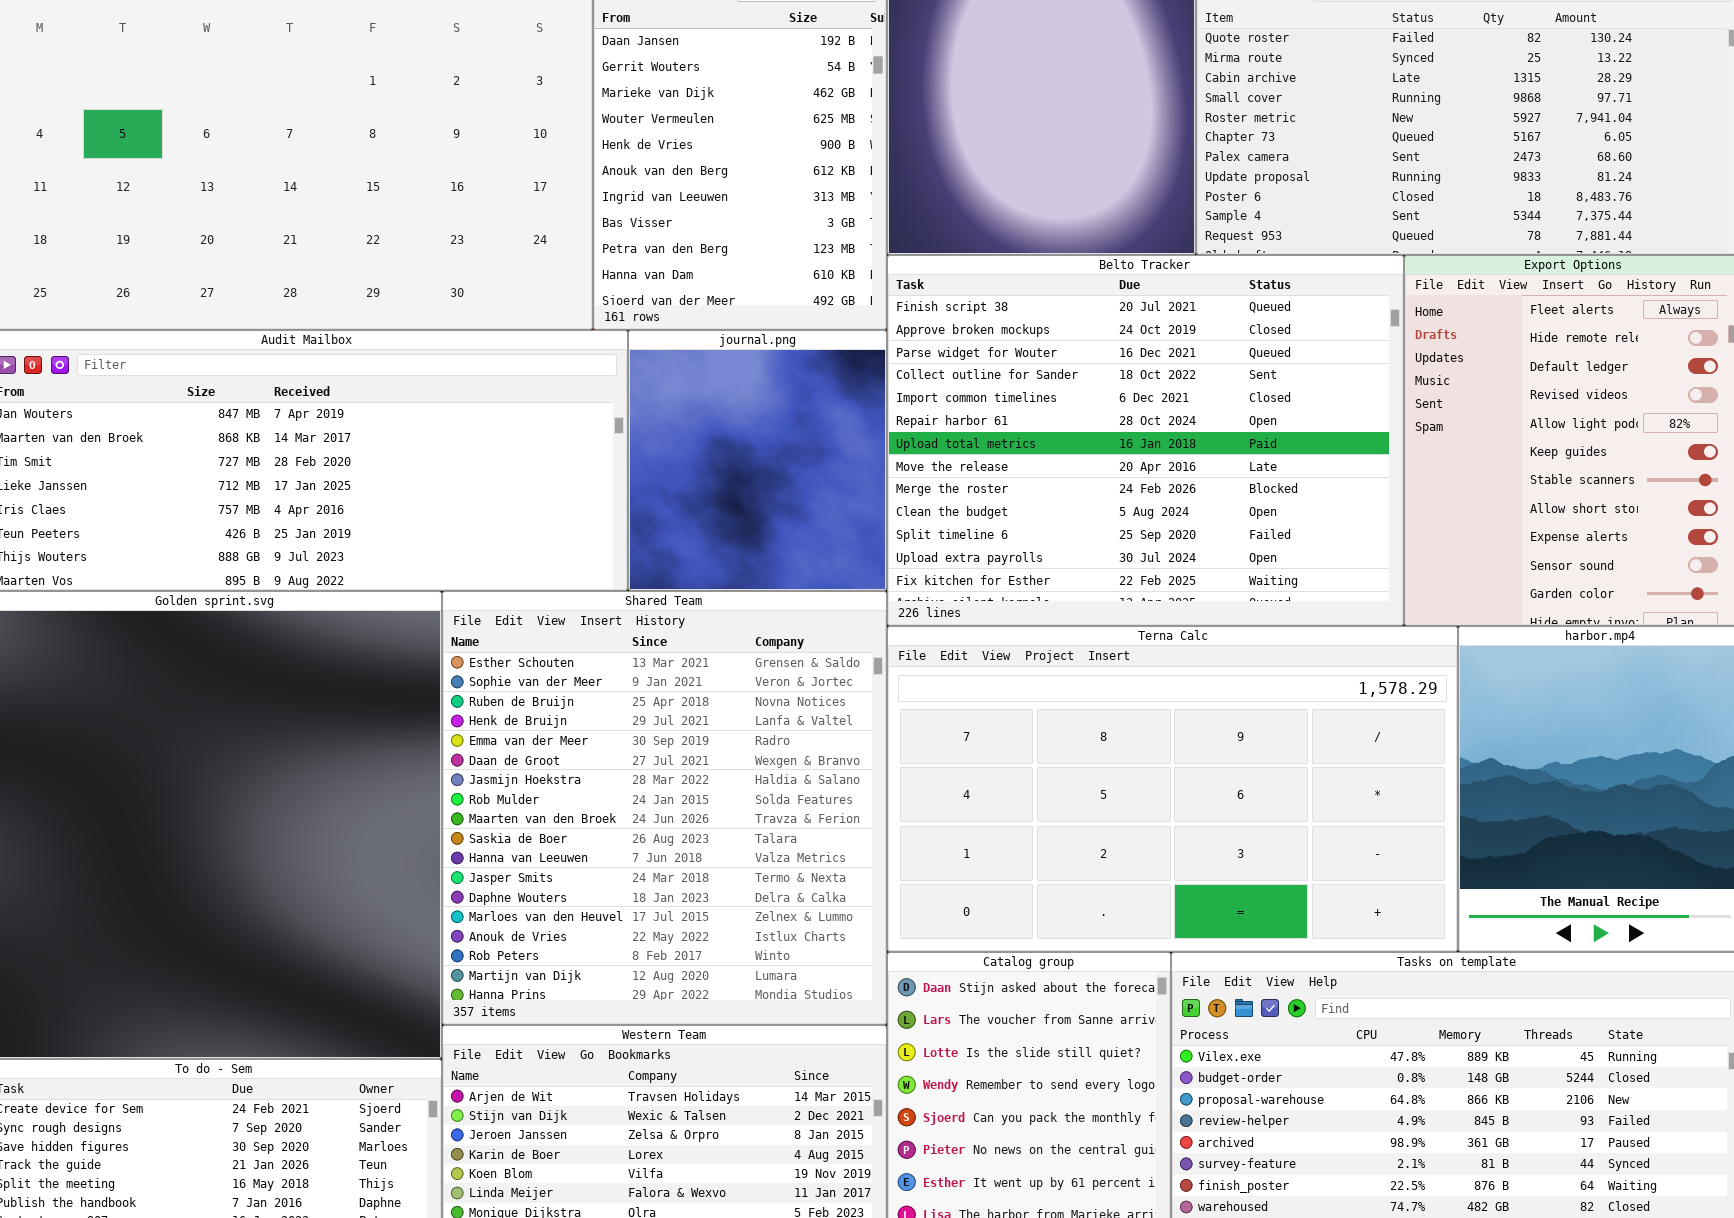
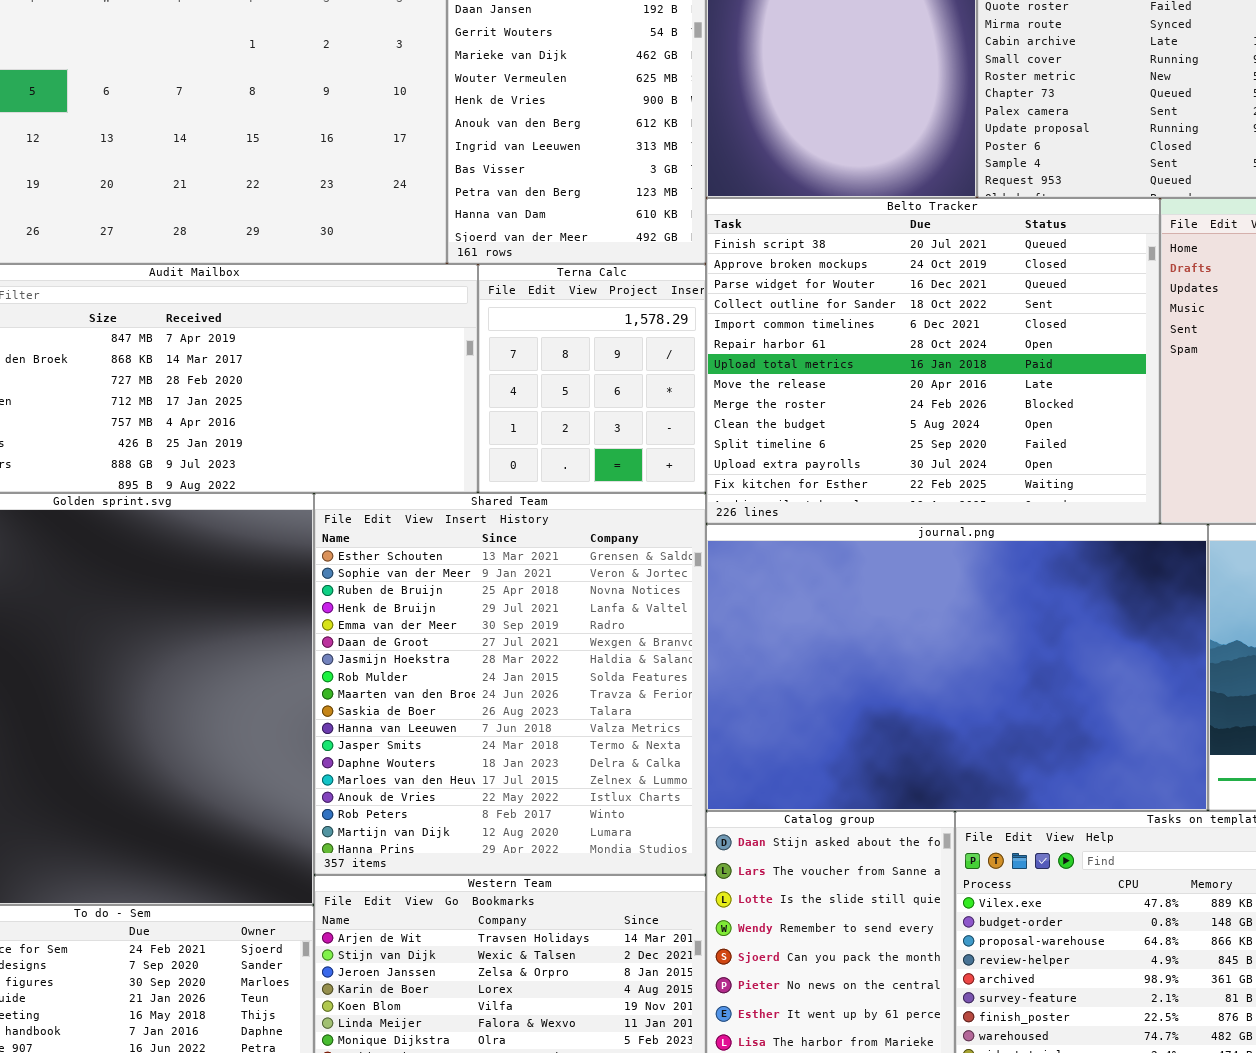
journal.png: [628,330,887,591] -> [706,524,1208,811], moved, resized
Terna Calc: [887,626,1458,952] -> [478,264,706,493], moved, resized

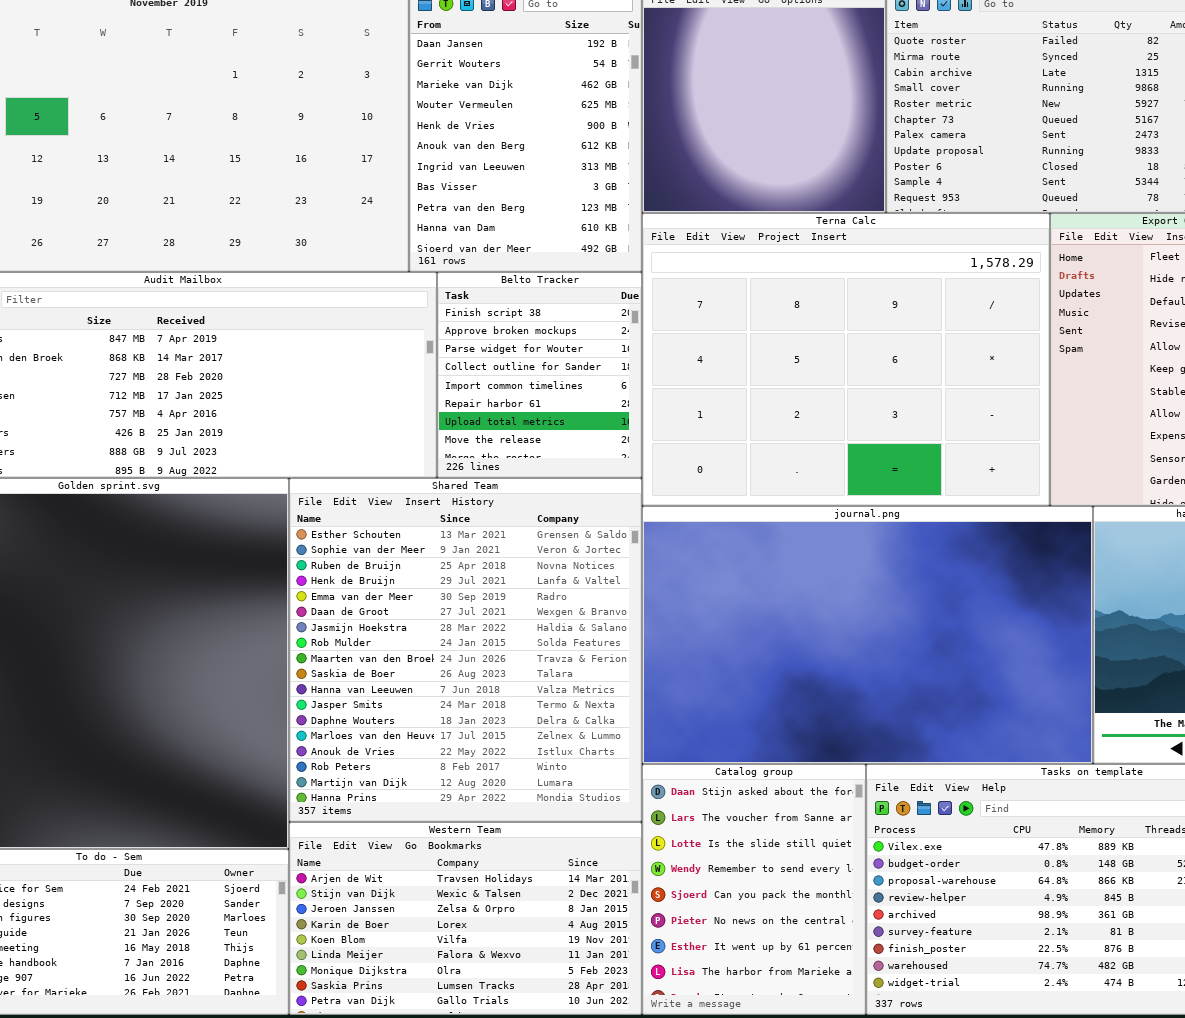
Belto Tracker: [706,198,1160,524] -> [437,272,642,478], moved, resized
Terna Calc: [478,264,706,493] -> [642,213,1050,506], moved, resized

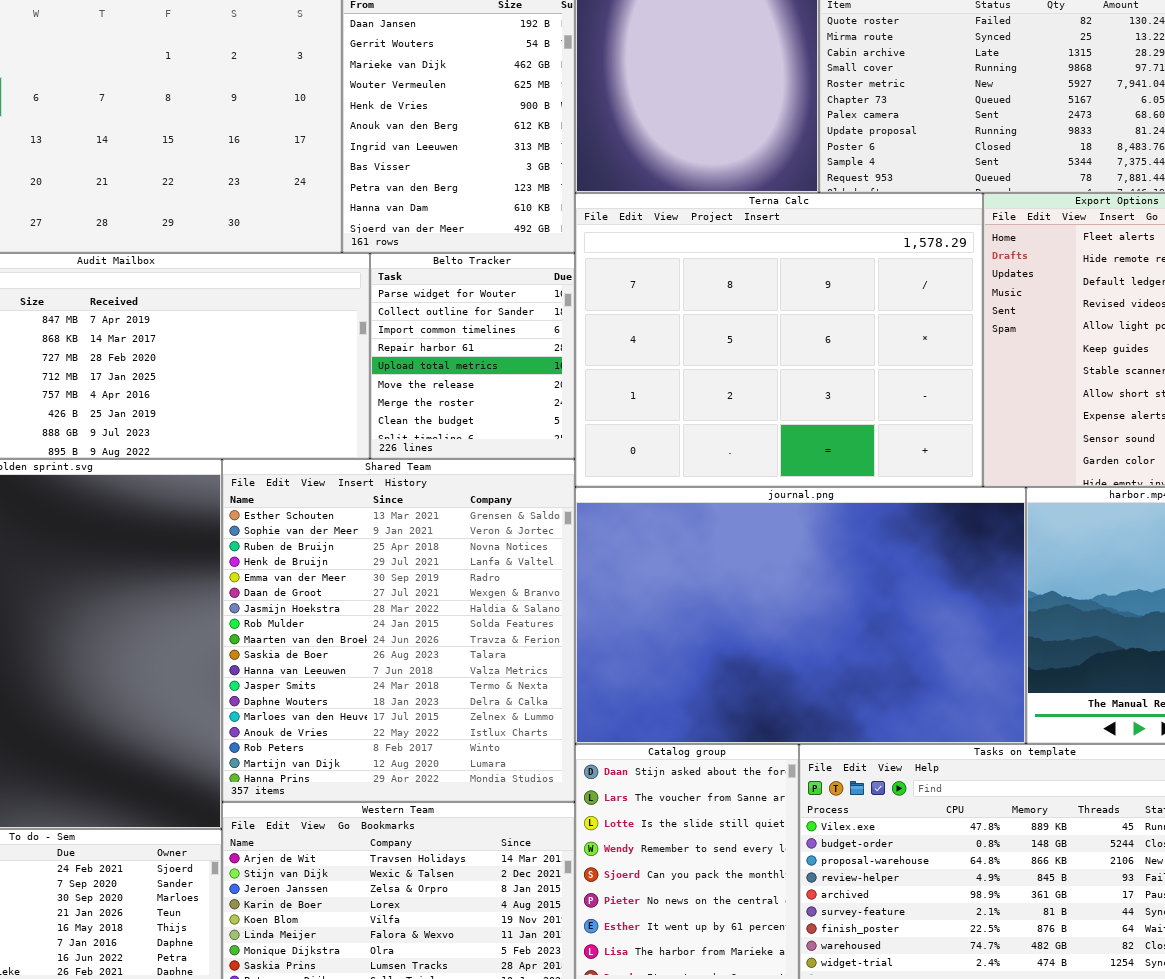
Belto Tracker: [437,272,642,478] -> [370,253,575,459], scrolled down 2 rows

